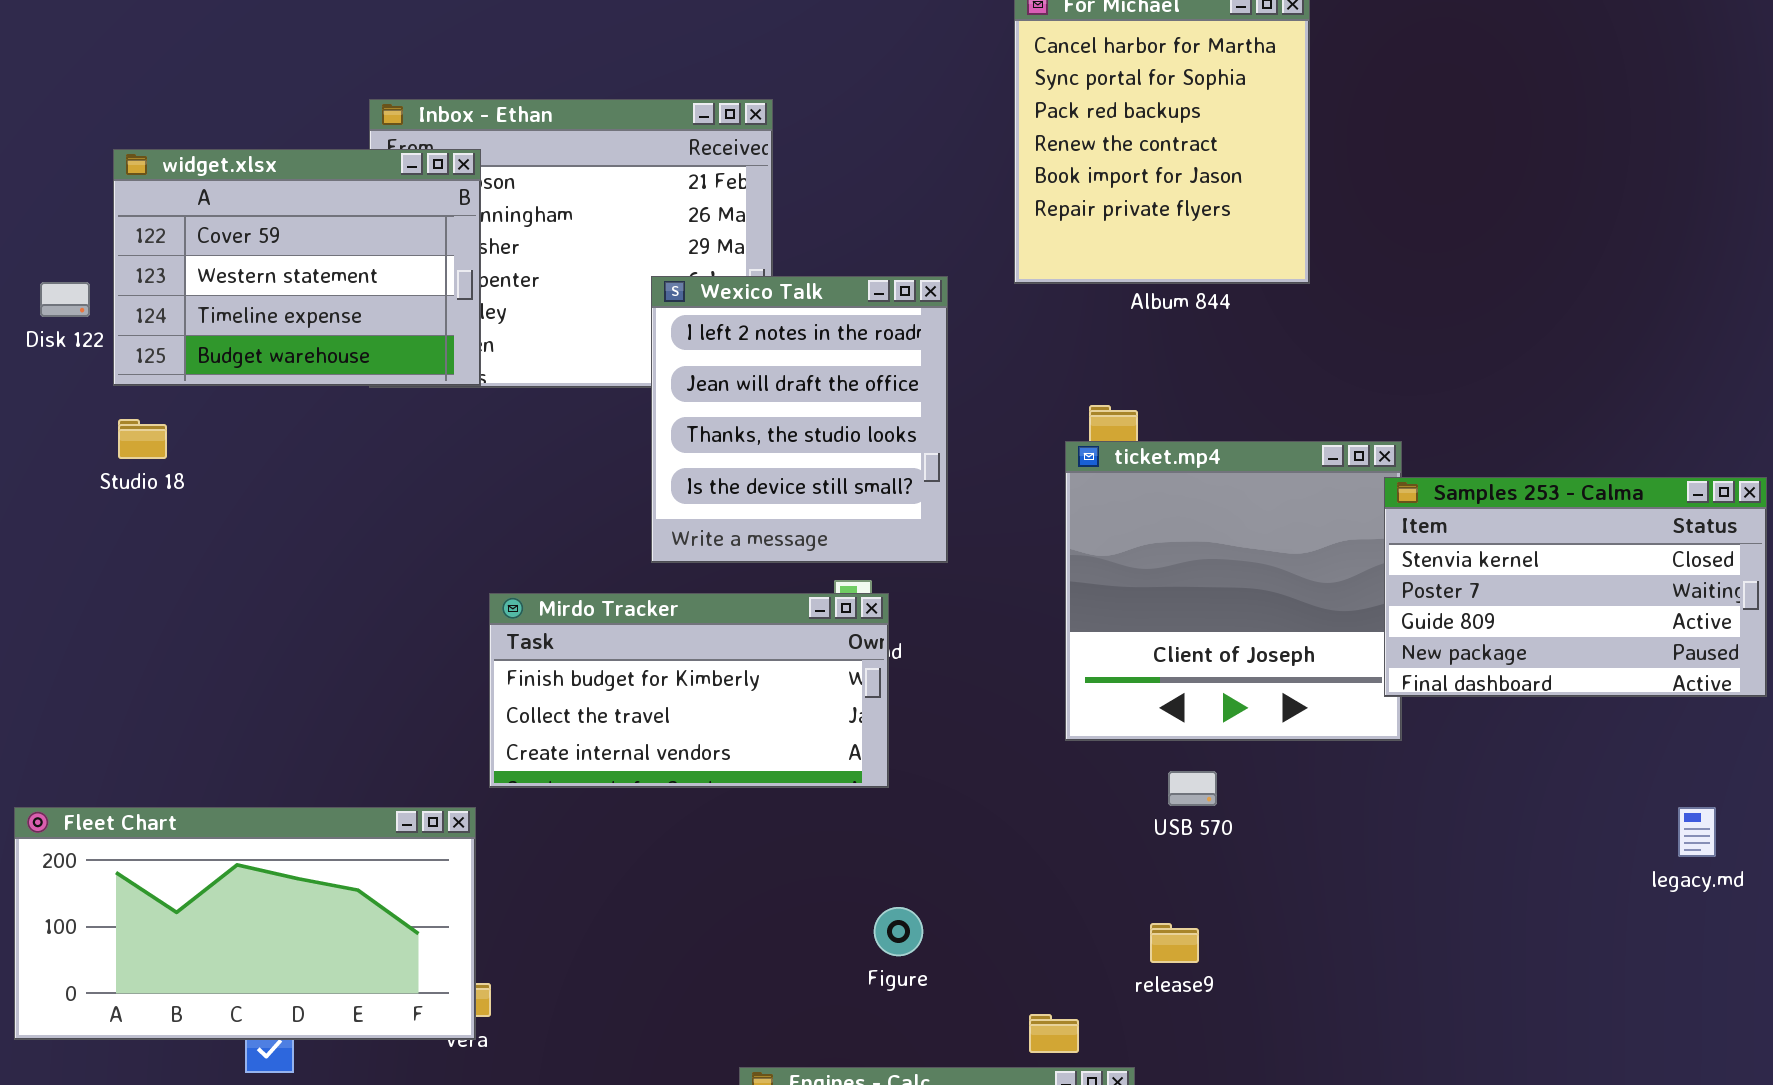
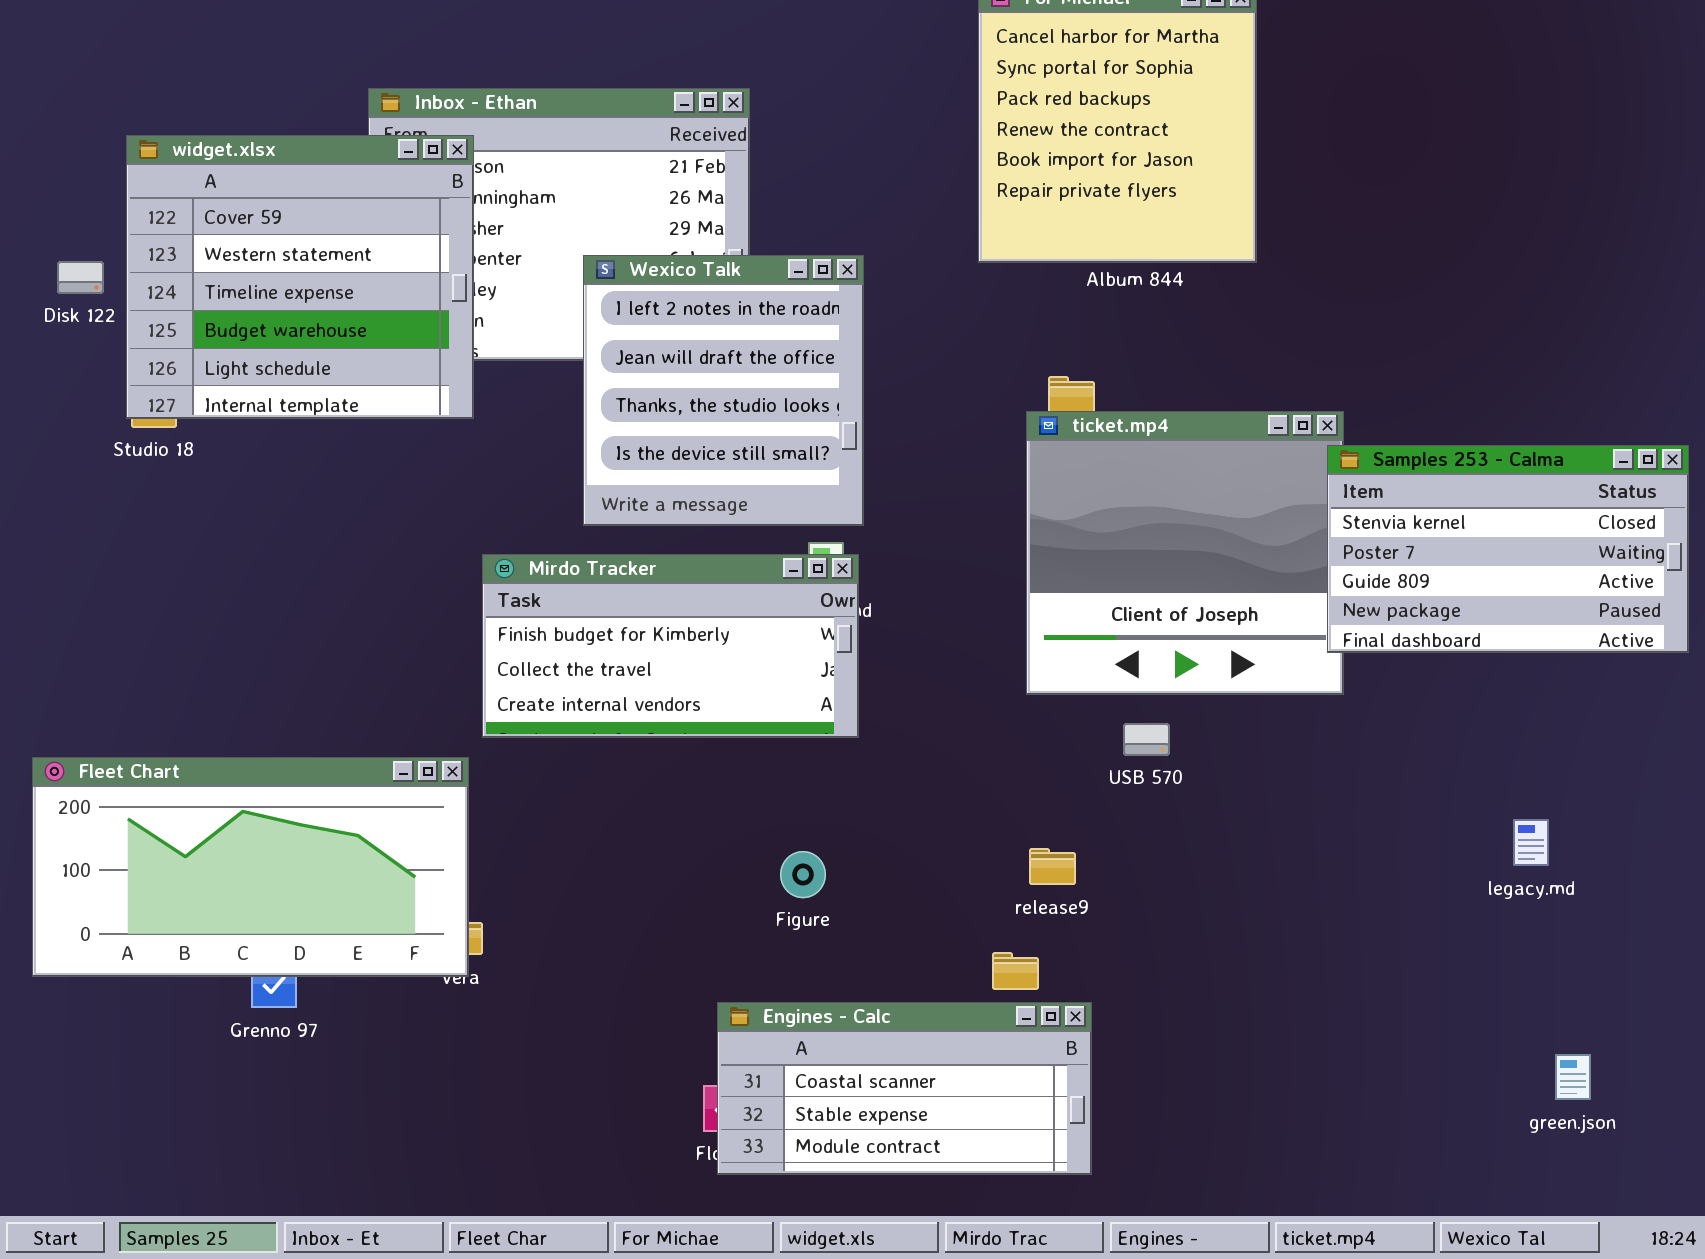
widget.xlsx: [113,149,481,386] -> [126,135,474,419], resized
Wexico Talk: [651,276,948,563] -> [583,255,864,526], moved
legacy.md: [1678,807,1716,857] -> [1513,819,1549,866], moved
Figure: [874,907,923,956] -> [780,851,826,898], moved
release9: [1150,923,1199,963] -> [1029,848,1076,885], moved

